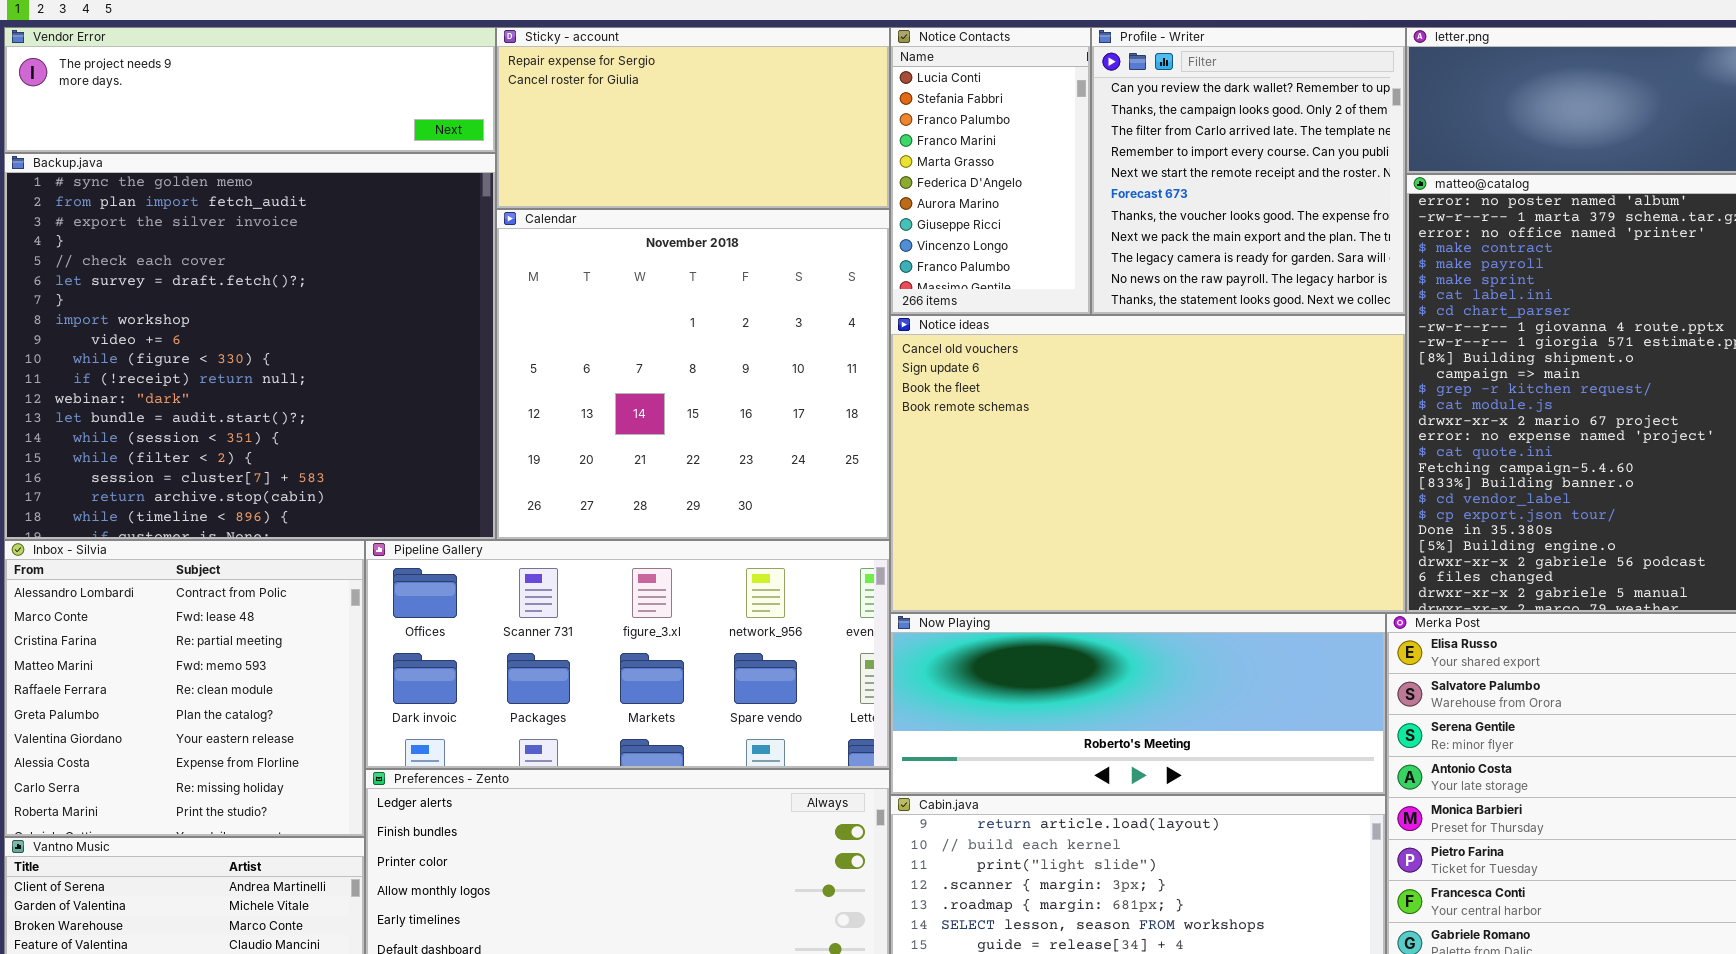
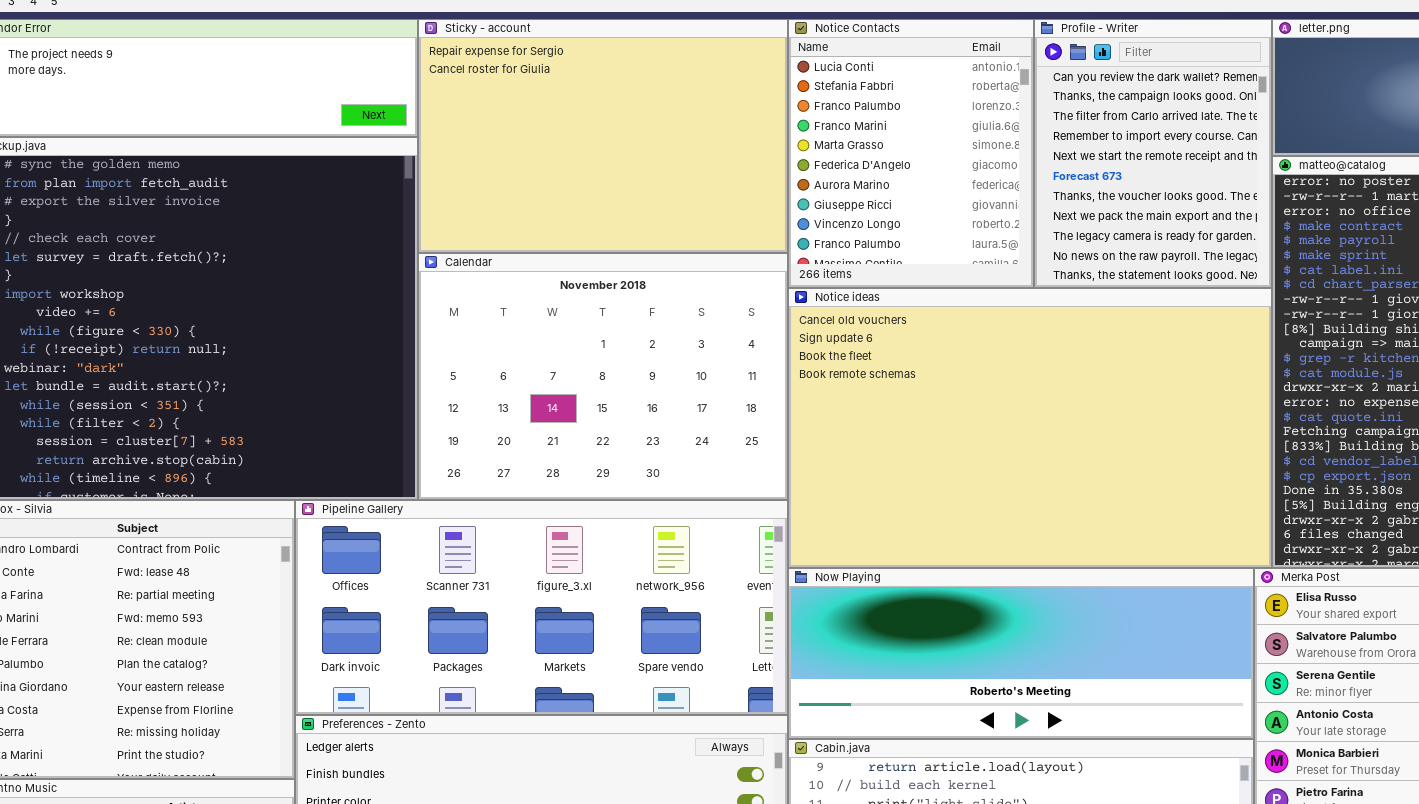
Sticky - account: [496,27,890,209] -> [418,19,788,253], resized
Notice Contacts: [890,27,1091,315] -> [788,19,1034,288], resized
Profile - Writer: [1091,27,1406,315] -> [1034,19,1272,288], resized
Calendar: [496,209,890,540] -> [418,253,788,500], resized

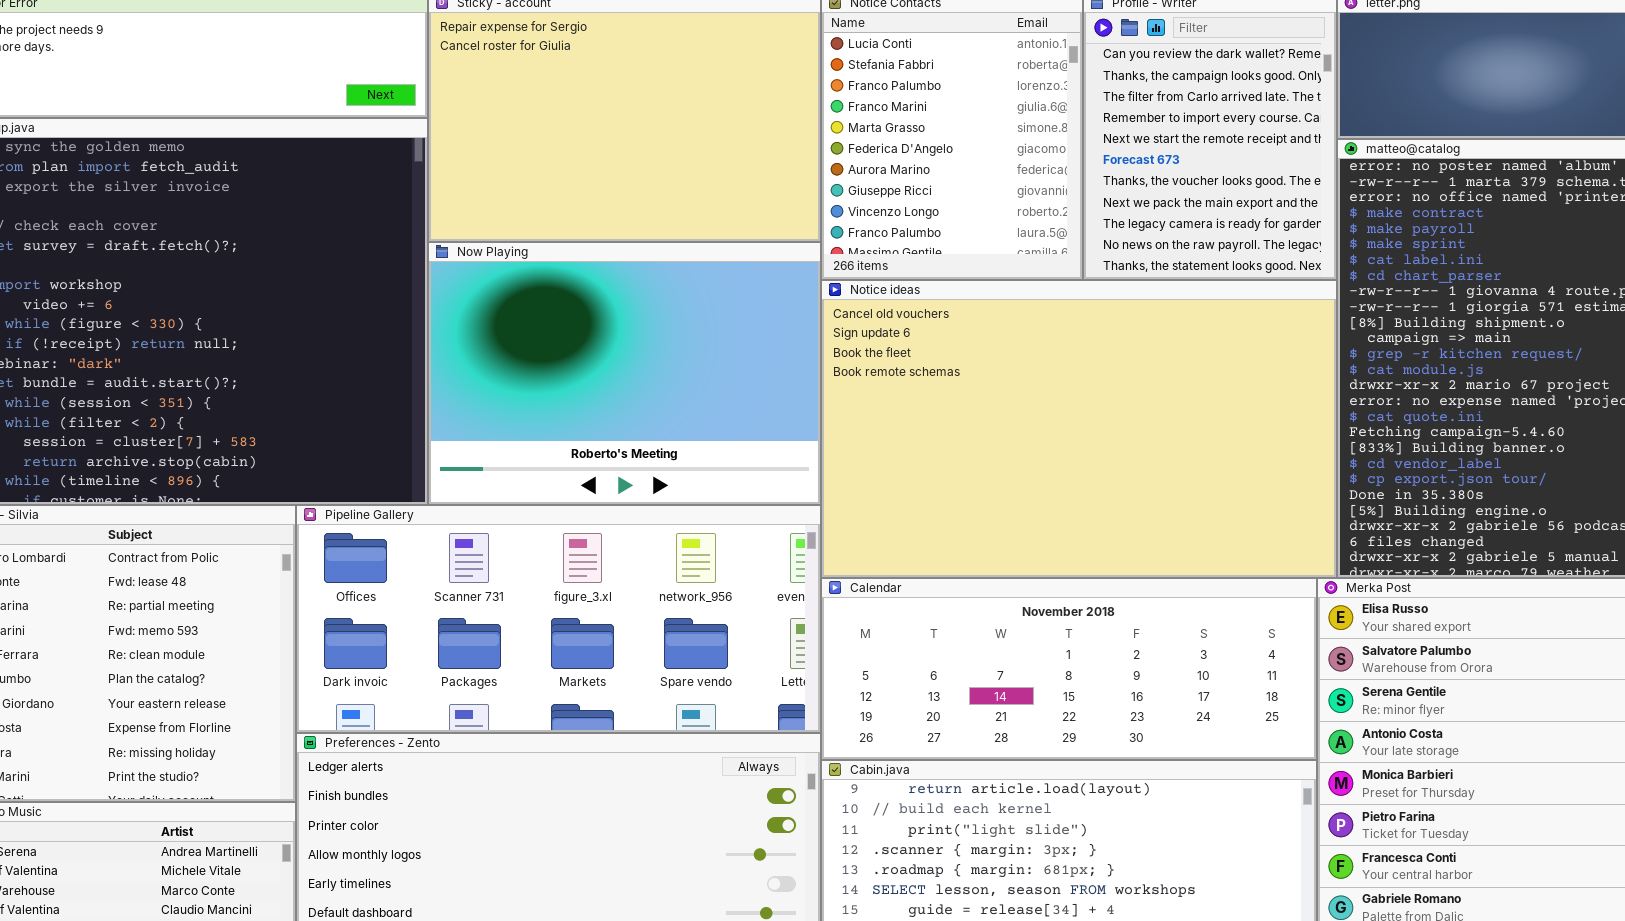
Calendar: [418,253,788,500] -> [821,578,1317,760], moved, resized
Now Playing: [788,568,1254,739] -> [428,242,821,505], moved, resized

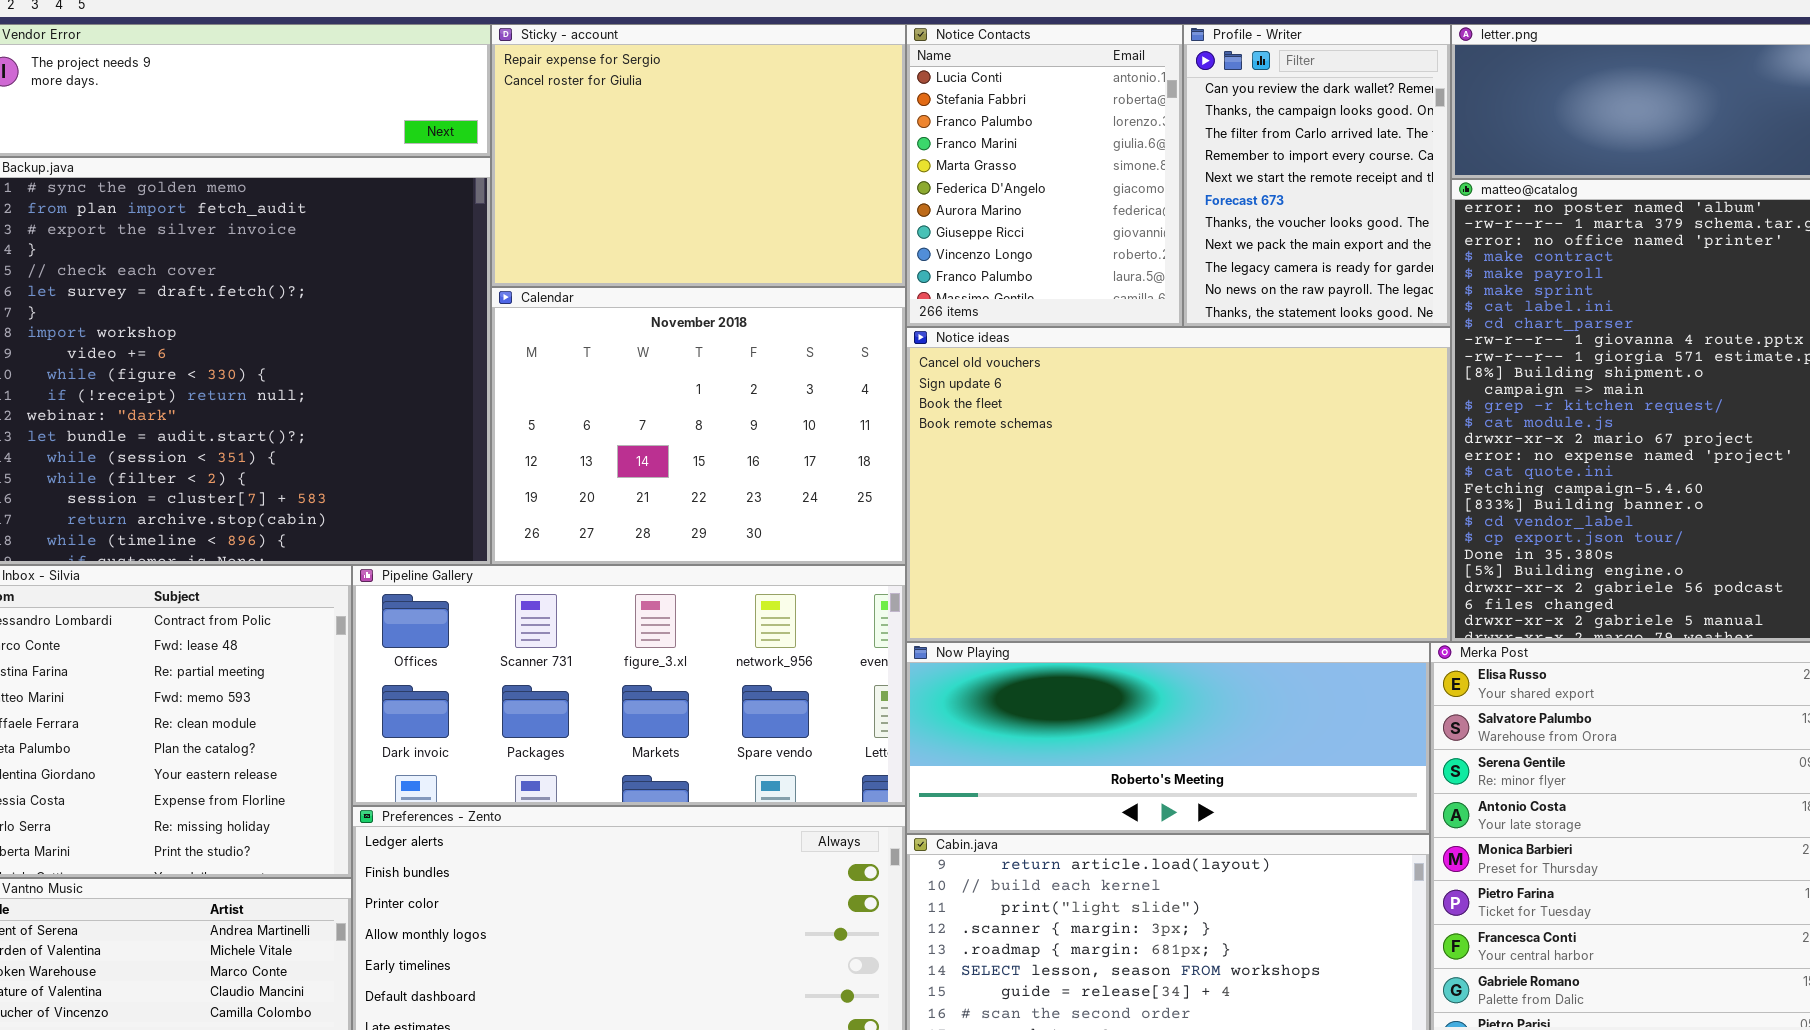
Now Playing: [428,242,821,505] -> [906,642,1430,834], moved, resized
Calendar: [821,578,1317,760] -> [491,287,906,565], moved, resized

